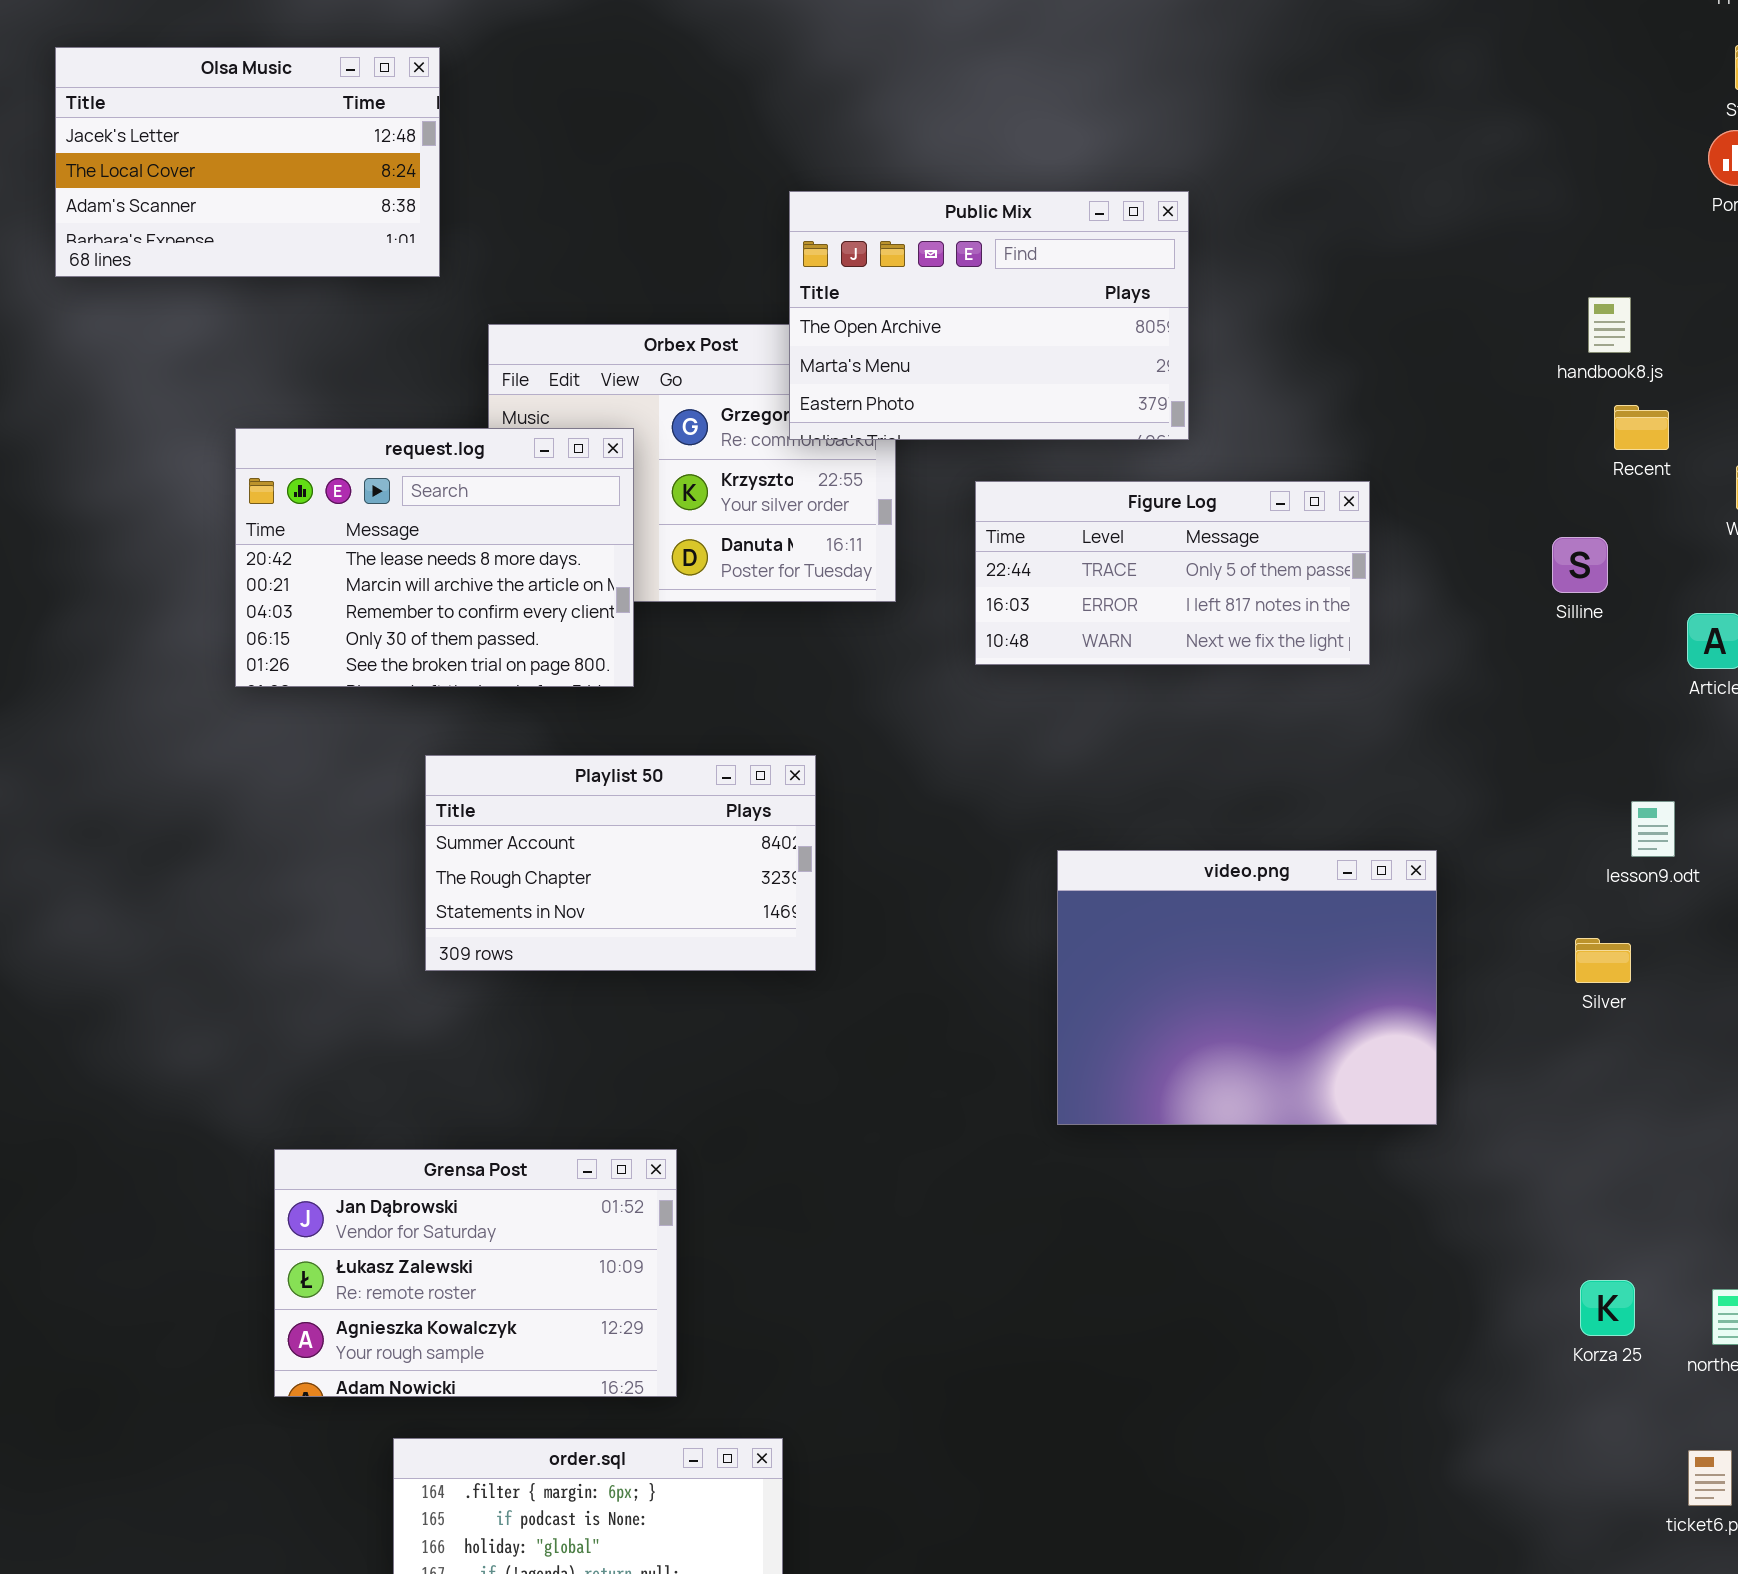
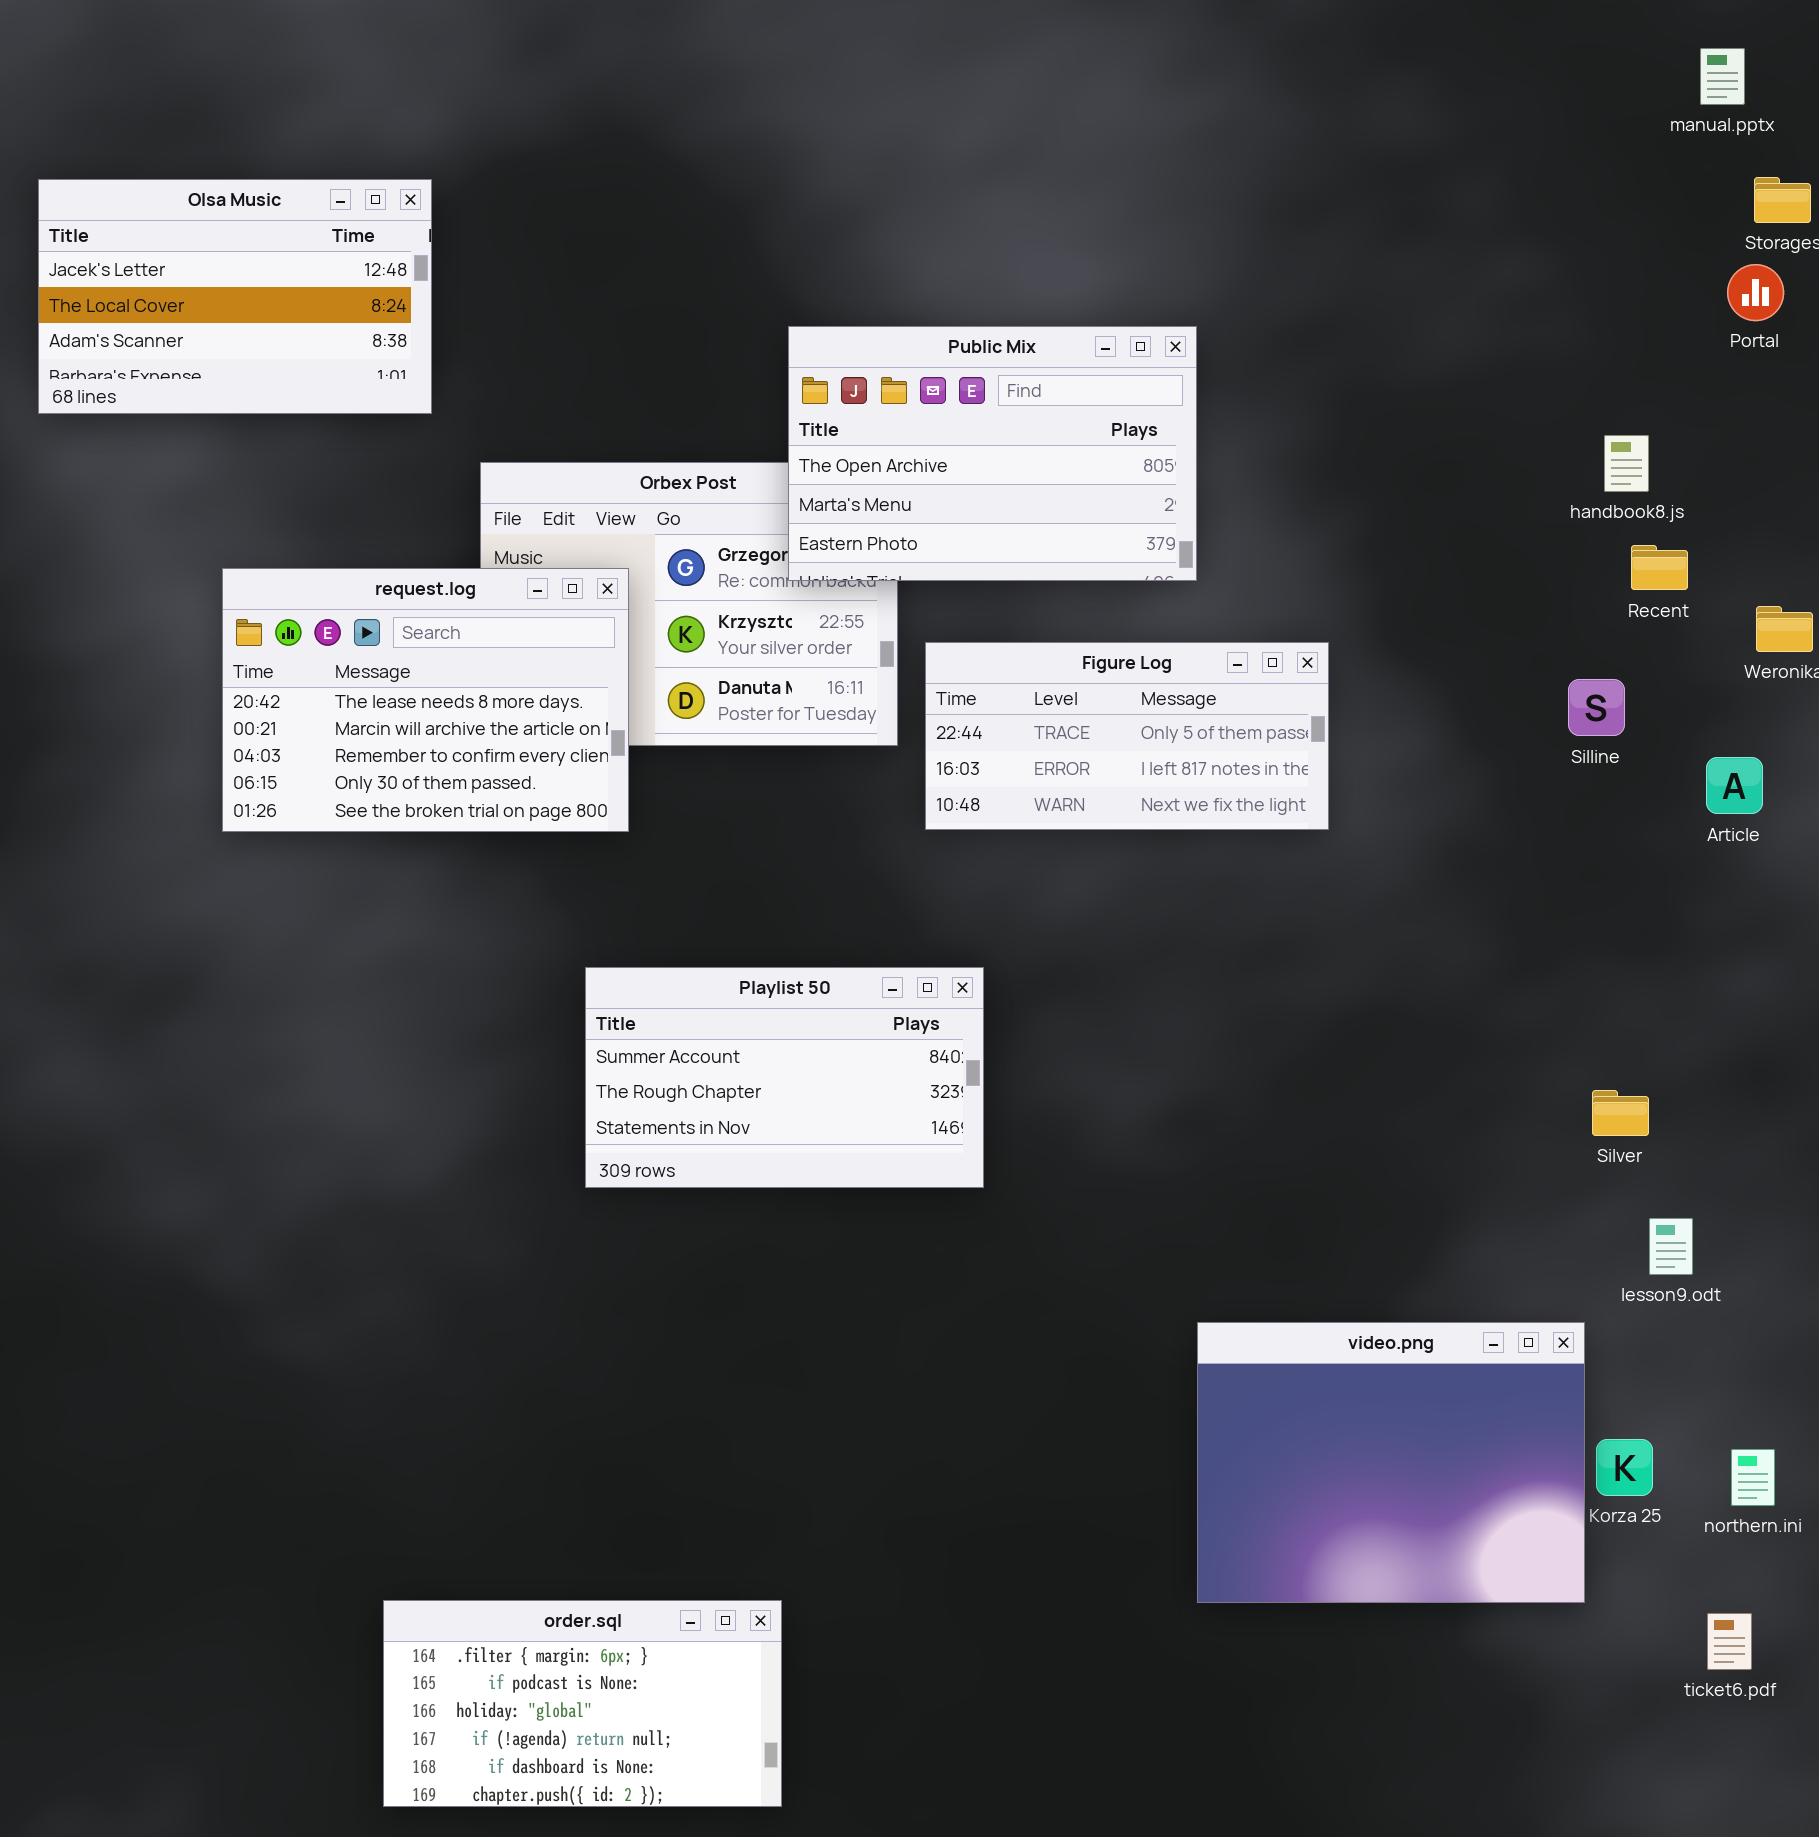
Figure Log: [975,481,1370,665] -> [925,642,1329,830], moved
Playlist 50: [425,755,816,971] -> [585,967,984,1188], moved
lesson9.odt: [1631,801,1675,857] -> [1649,1218,1693,1275], moved
video.png: [1057,850,1437,1125] -> [1197,1322,1585,1603], moved
Grensa Post: [274,1149,677,1397] -> none, closed

